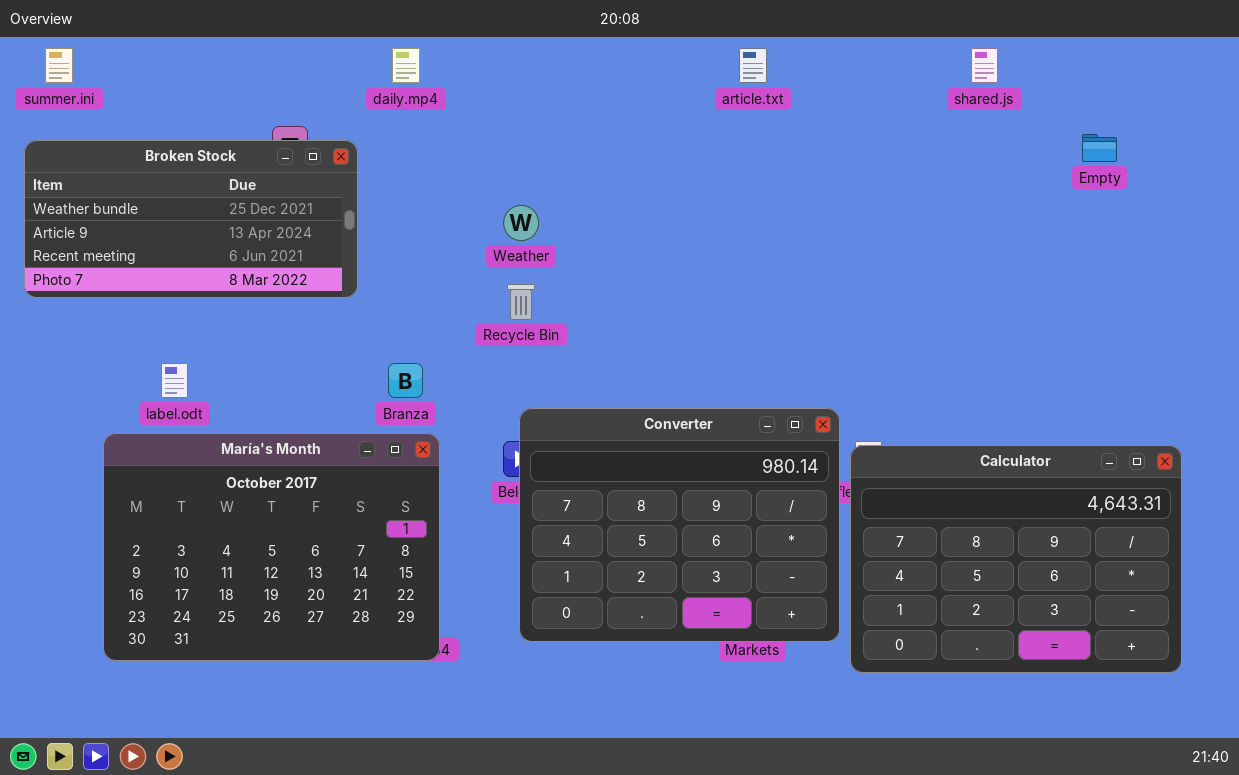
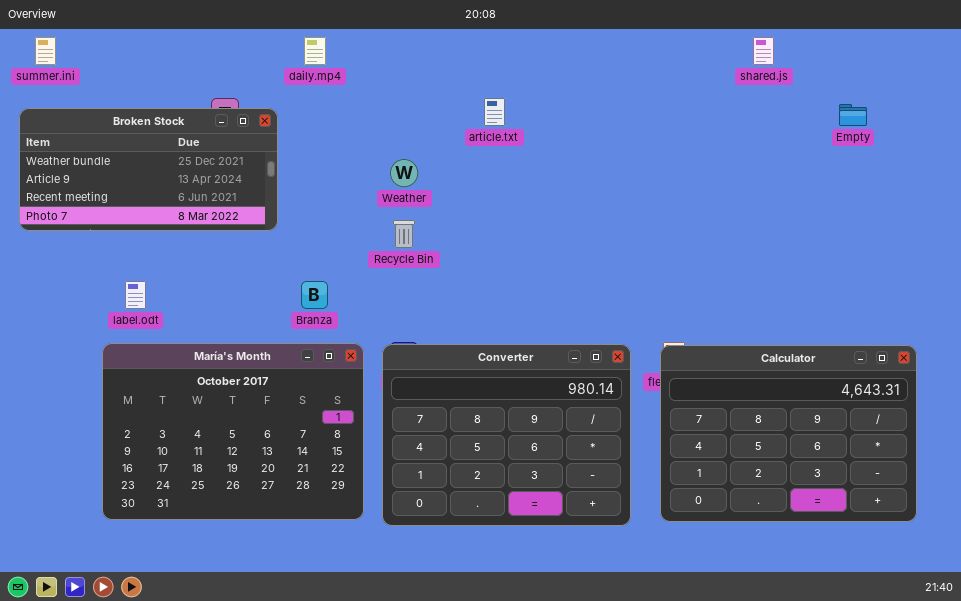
article.txt: [739,48,767,83] -> [484,98,505,126], moved
Converter: [519,408,840,642] -> [382,344,631,526], moved
María's Month: [103,433,440,661] -> [102,343,364,520], moved

